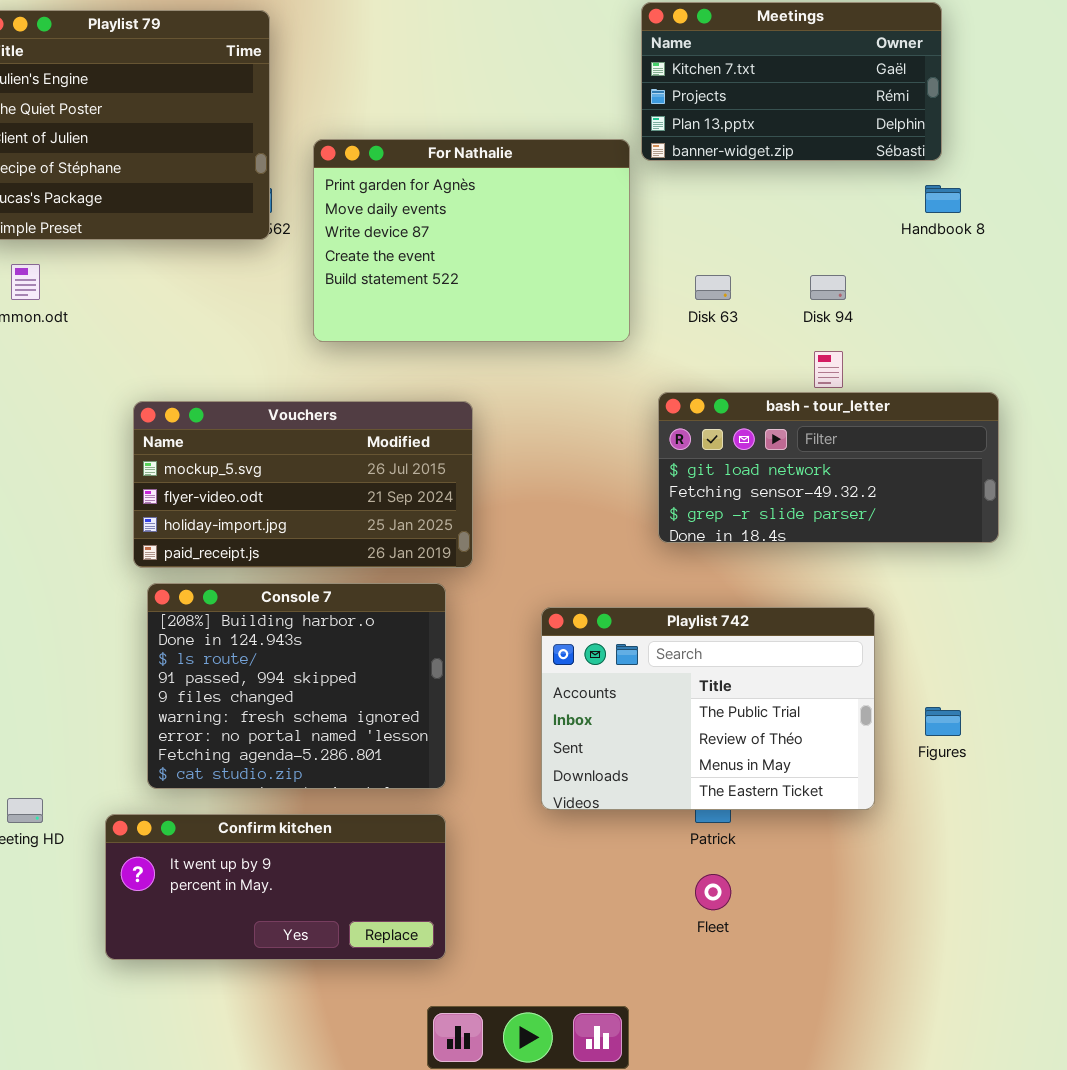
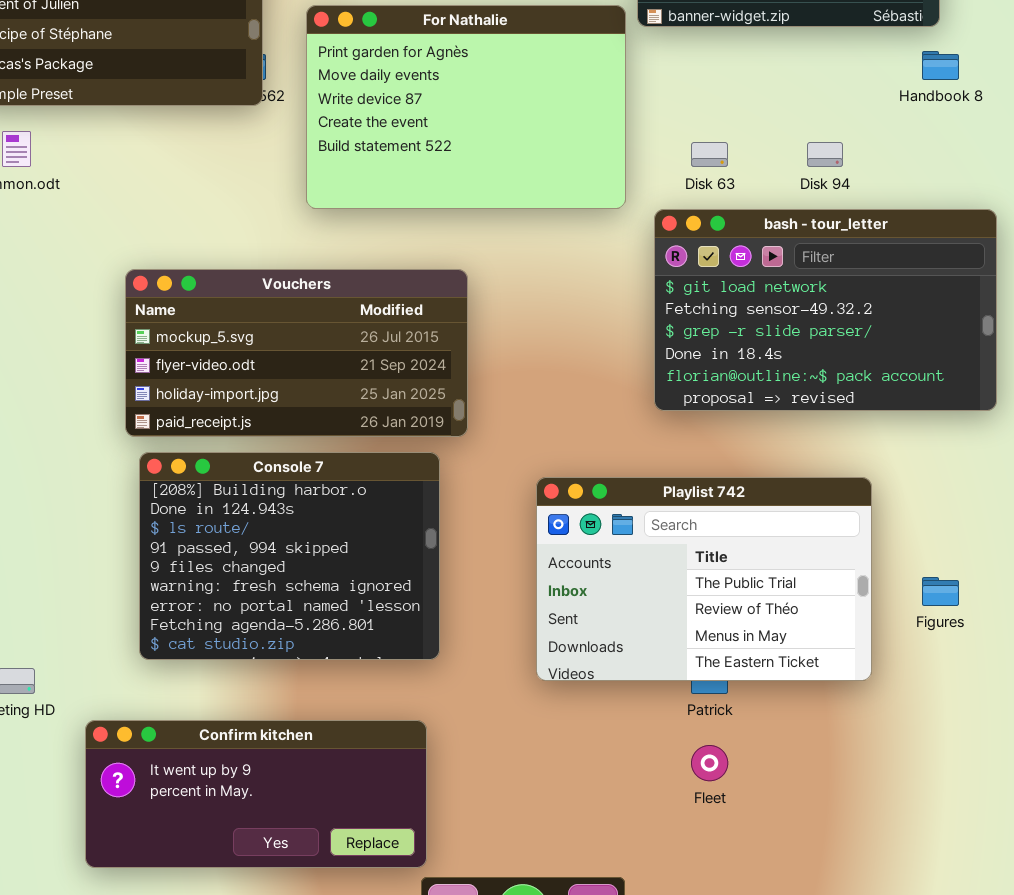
bash - tour_letter: [658,392,999,543] -> [654,209,997,411], resized
Confirm kitchen: [105,814,446,960] -> [85,720,427,868], moved

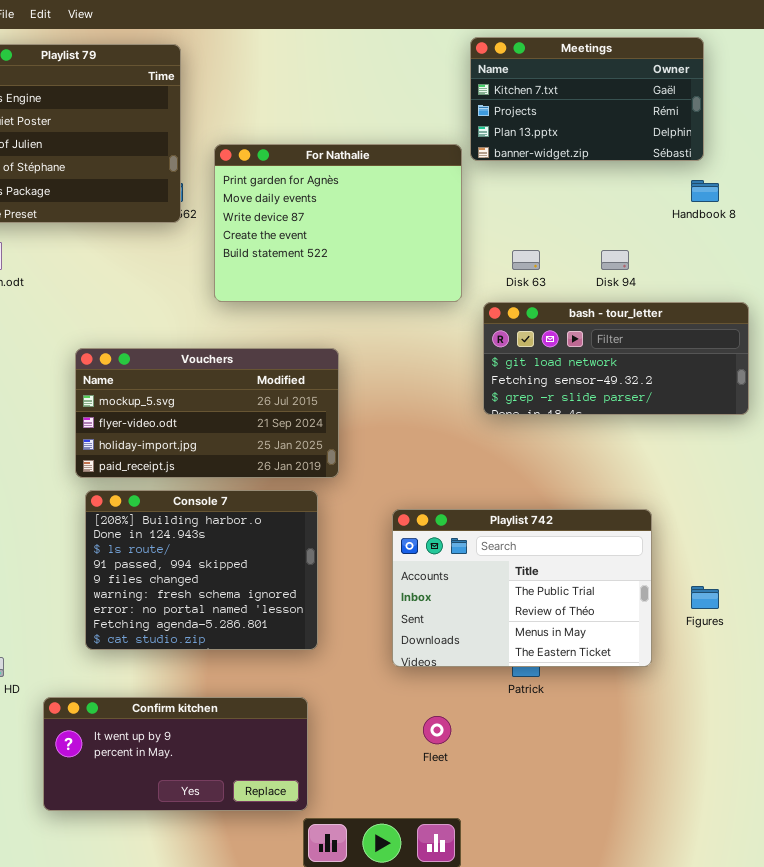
bash - tour_letter: [654,209,997,411] -> [483,302,749,415], resized
Fleet: [691,745,728,781] -> [423,716,451,744], moved

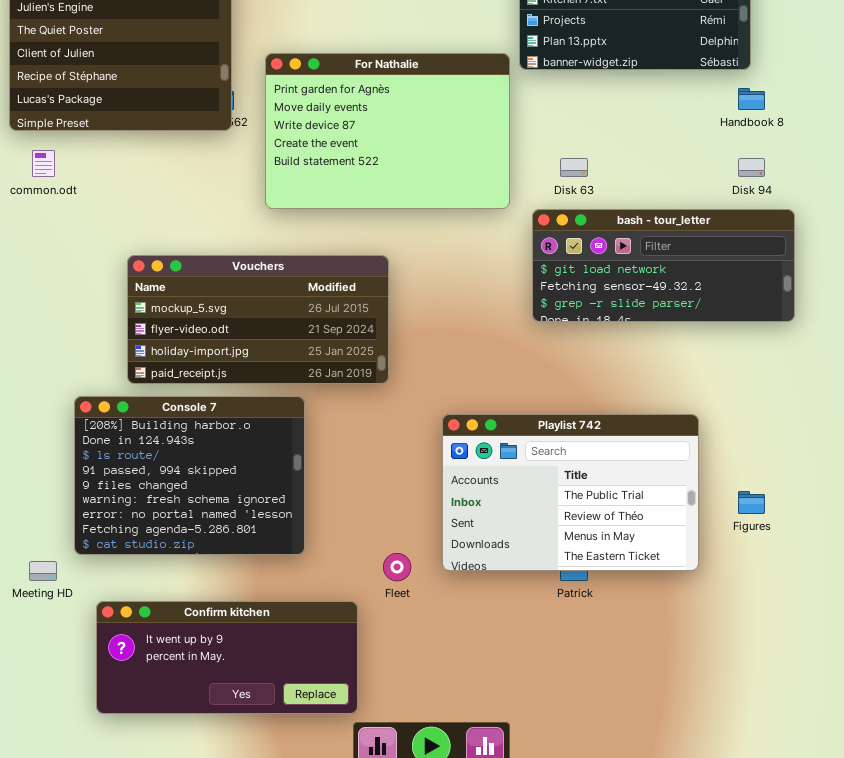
Disk 94: [601,250,629,270] -> [738,158,765,177], moved
Console 7: [85,490,318,650] -> [74,396,305,555], moved
Fleet: [423,716,451,744] -> [383,553,411,581], moved

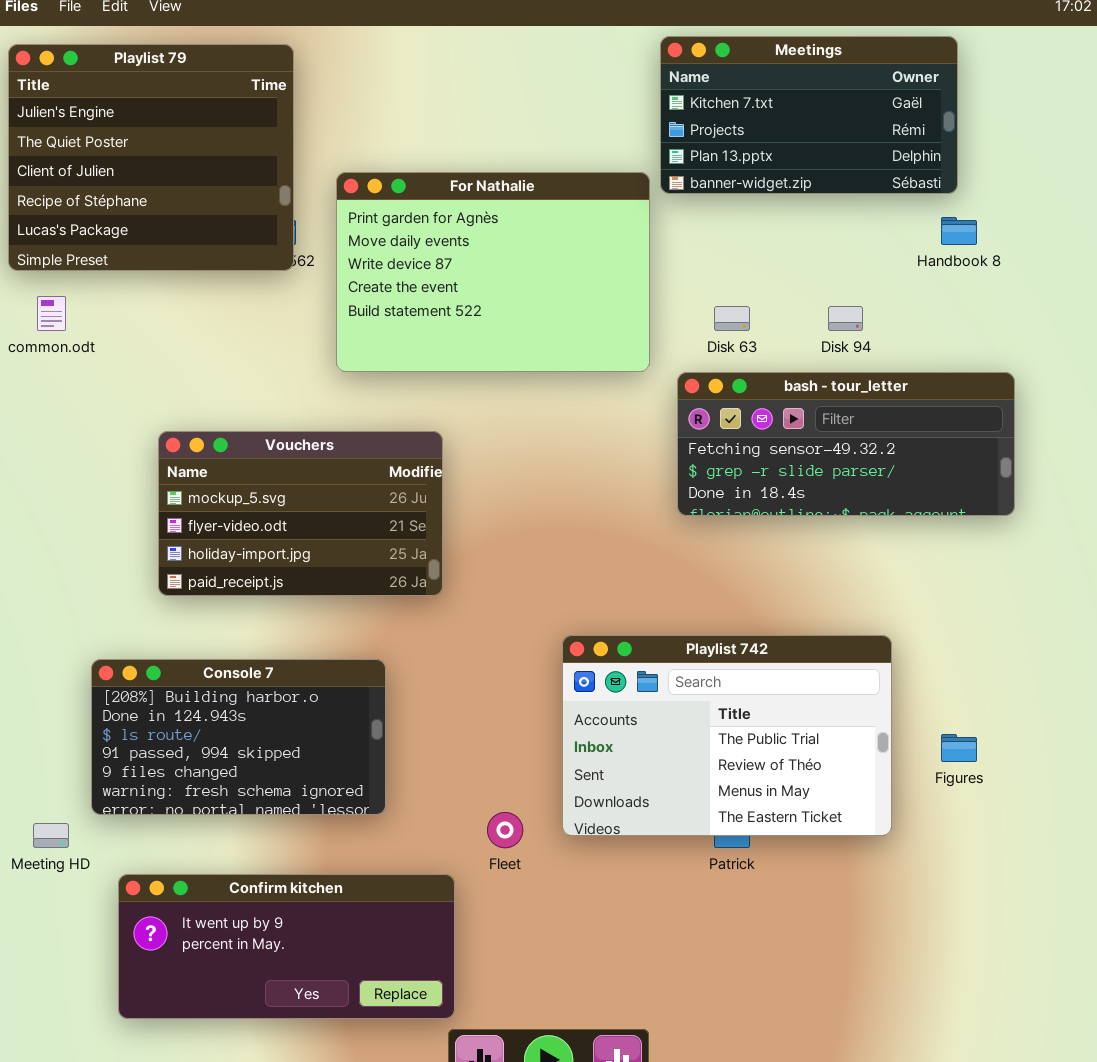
Disk 94: [738,158,765,177] -> [828,306,863,331], moved
bash - tour_letter: [532,209,795,322] -> [677,372,1015,516], scrolled down 1 row
Vouchers: [127,255,389,384] -> [158,431,443,596], resized
Console 7: [74,396,305,555] -> [91,659,386,815], resized

